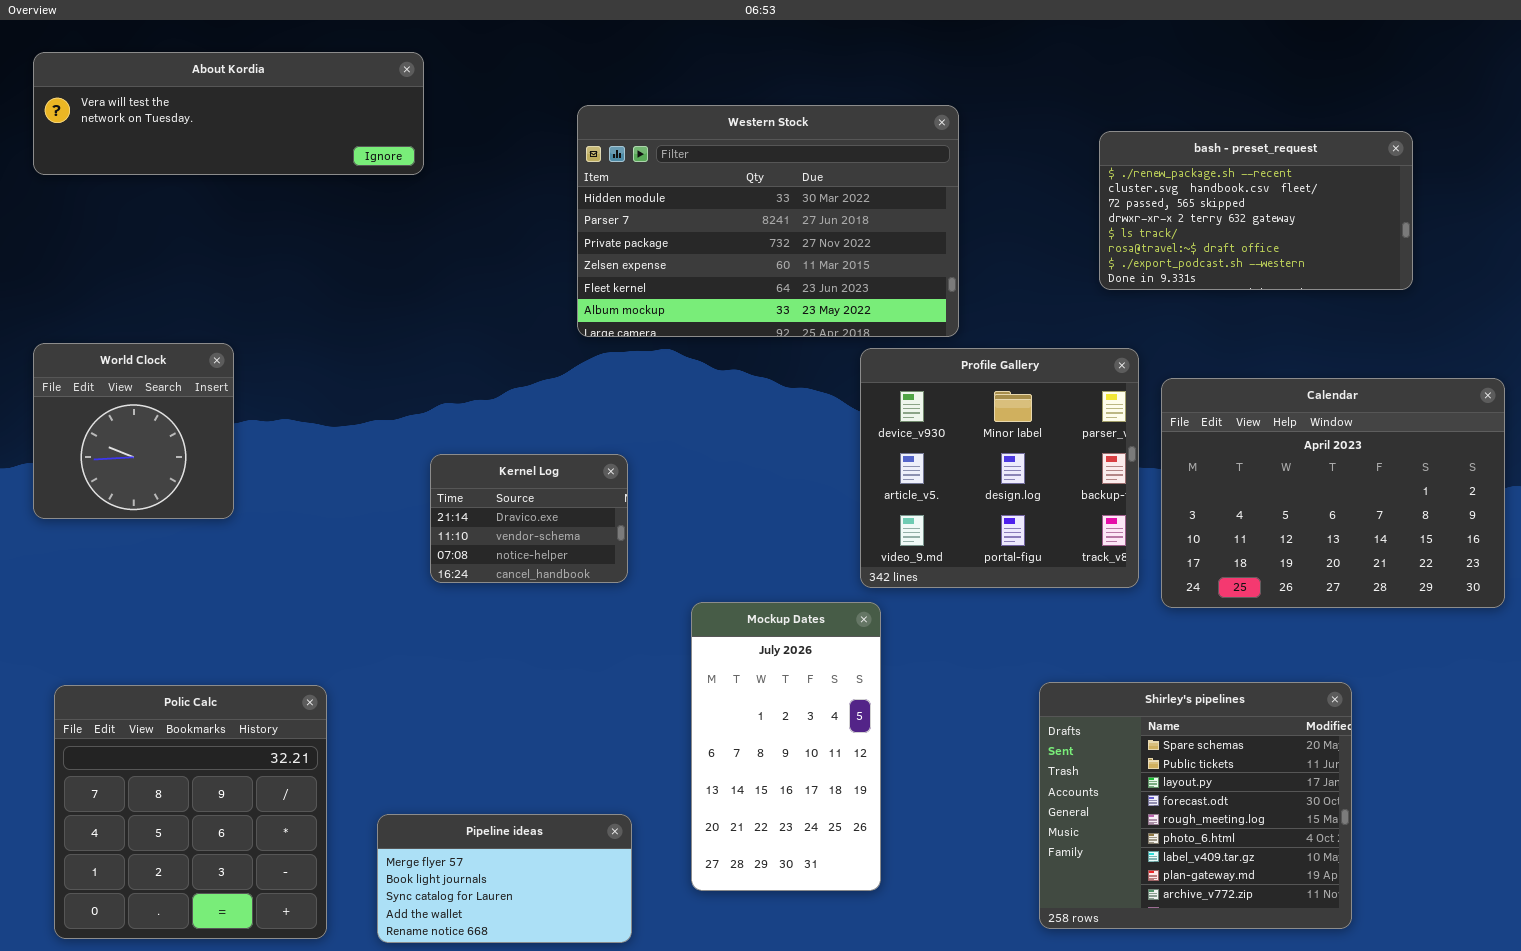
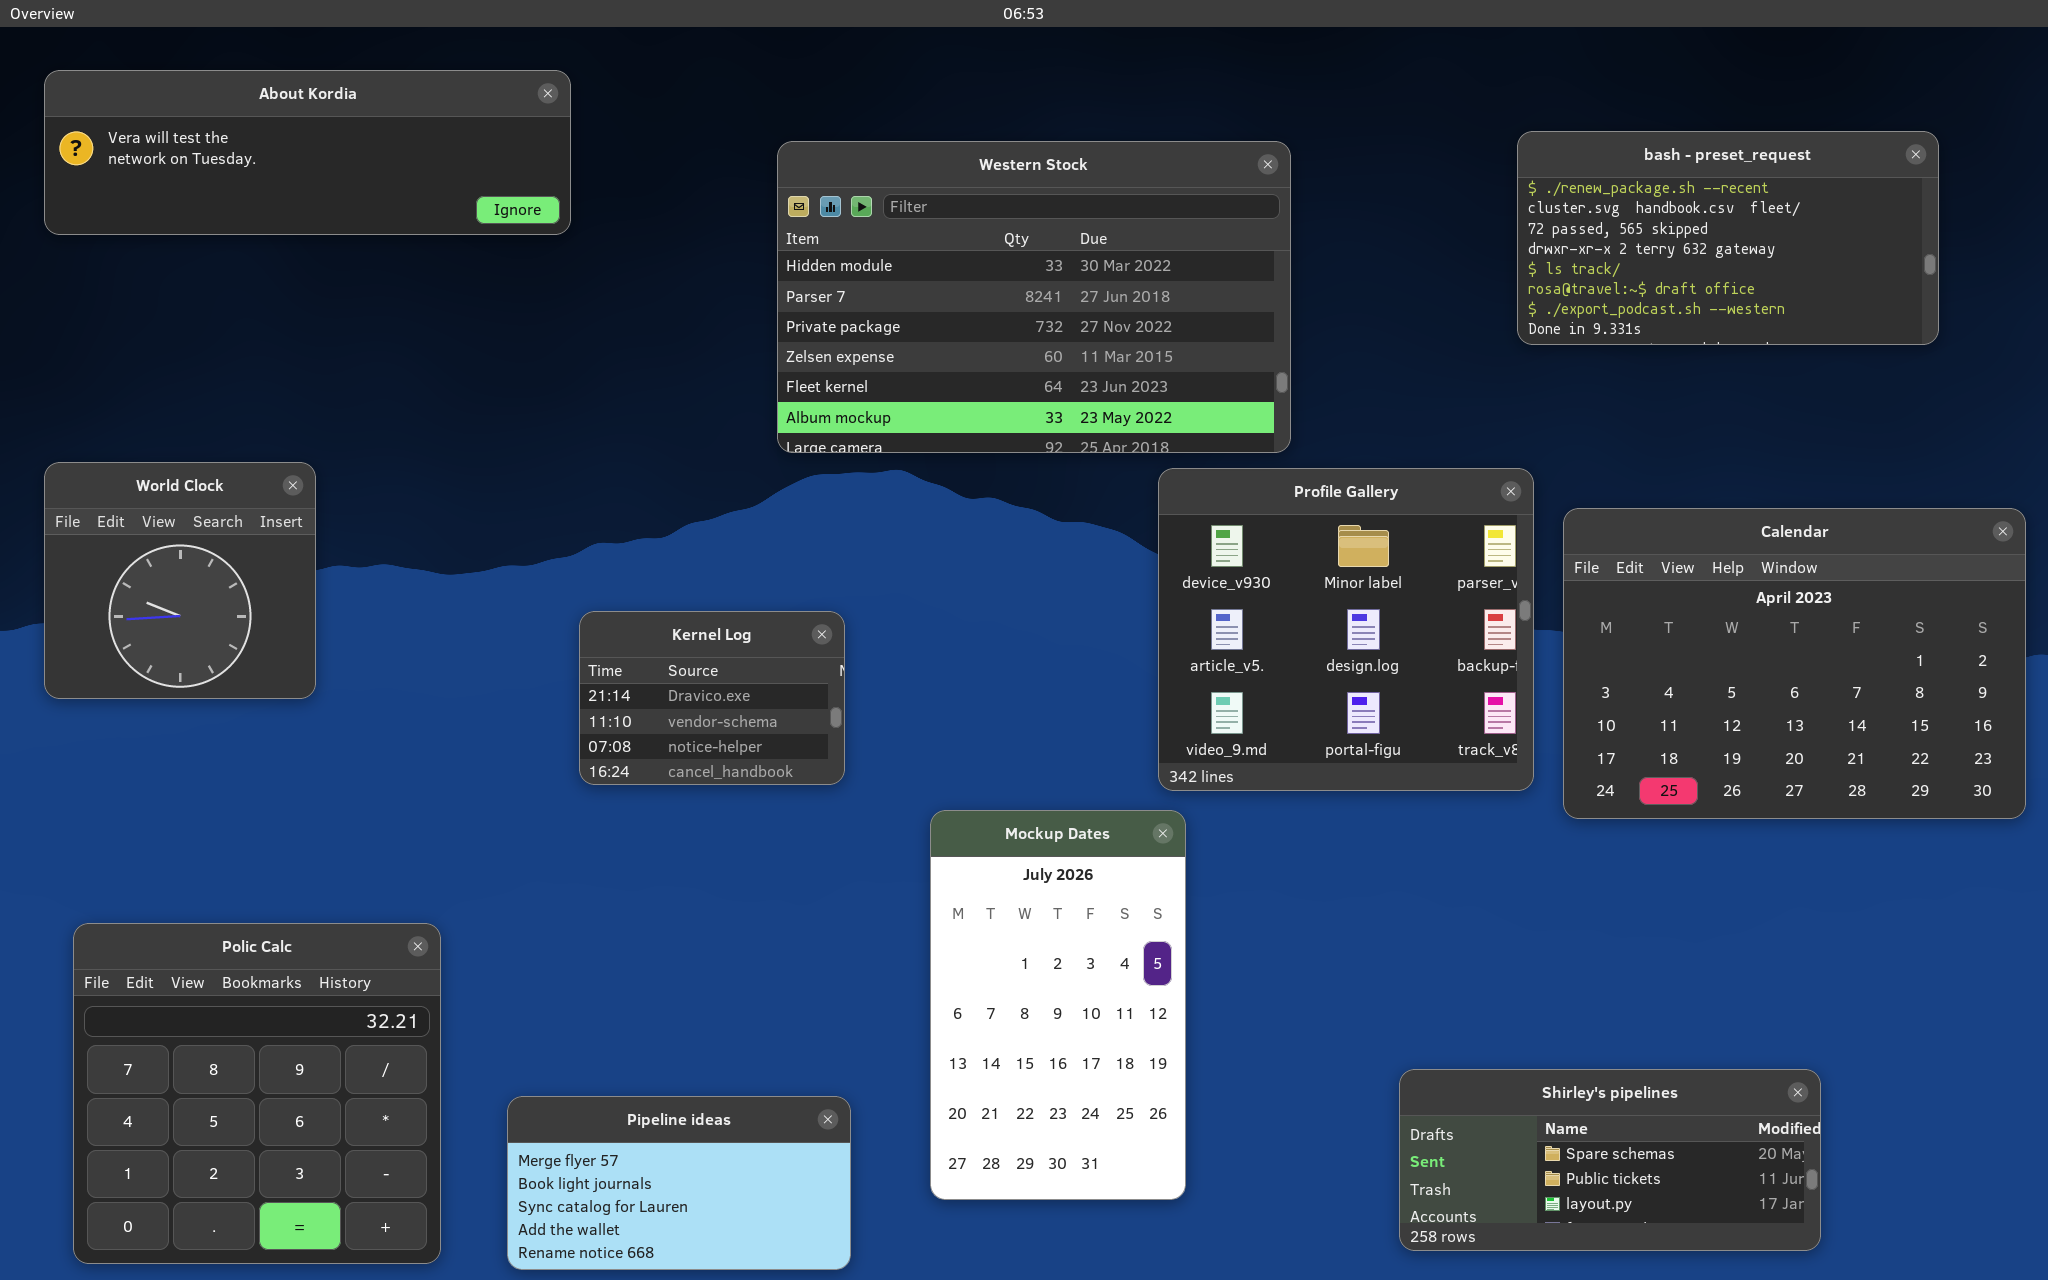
bash - preset_request: [1099,131,1413,290] -> [1517,131,1939,345], moved
Shirley's pipelines: [1039,682,1352,929] -> [1399,1069,1821,1251], resized

